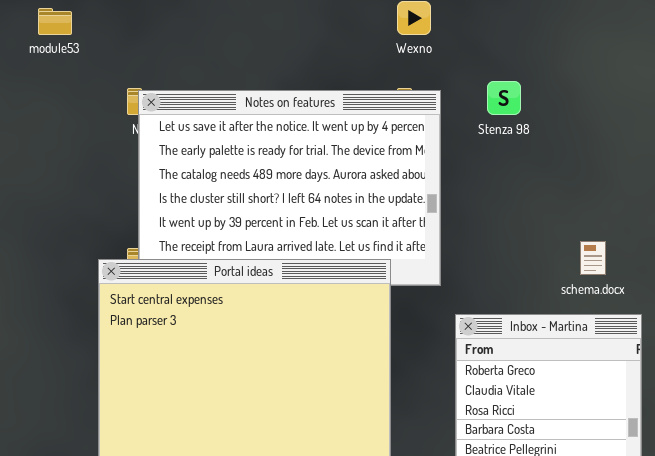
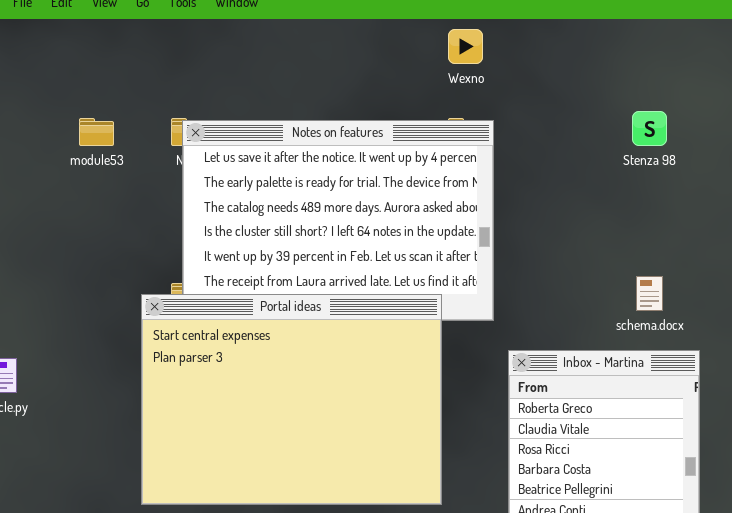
module53: [38,8,72,35] -> [79,118,114,146], moved
Stenza 98: [487,81,521,115] -> [632,111,667,146], moved

